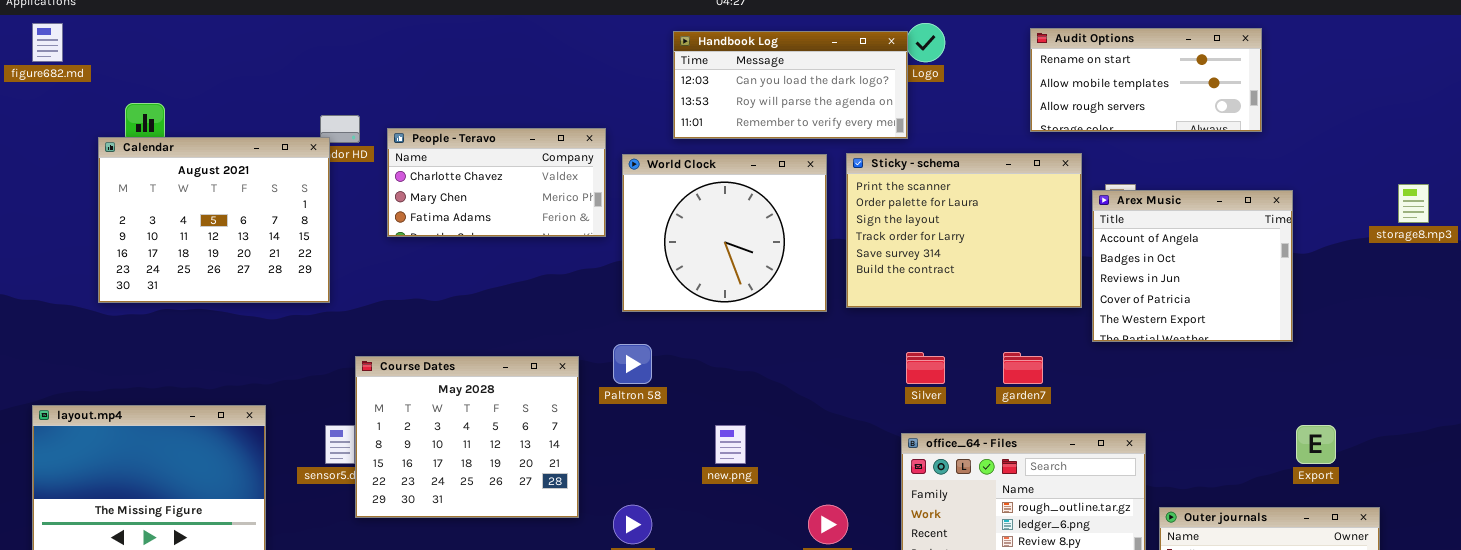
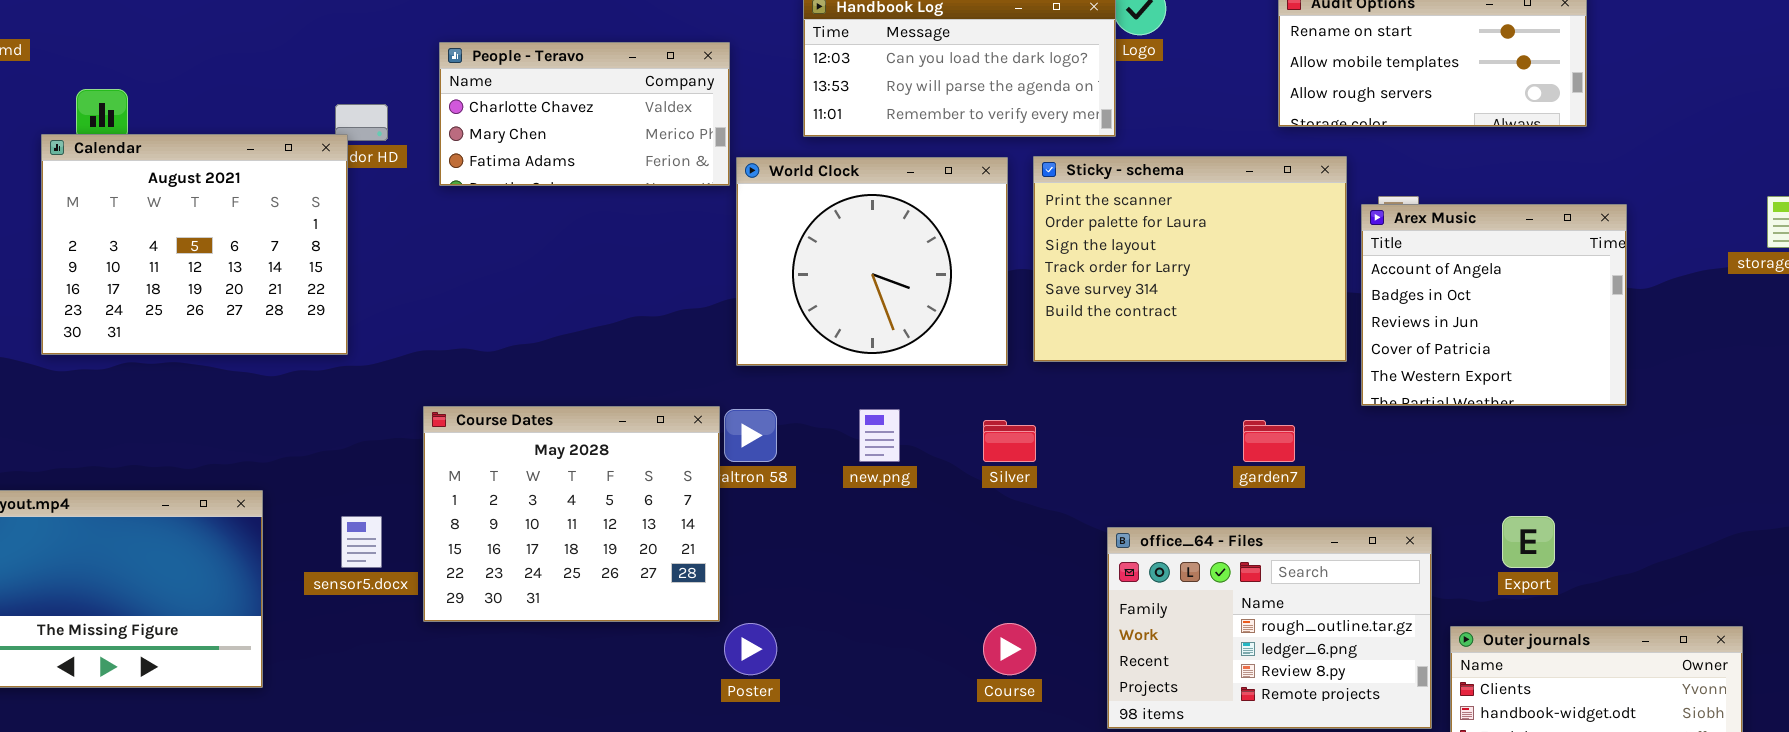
People - Teravo: [387,128,606,237] -> [439,42,730,186], moved
Silver: [906,352,945,384] -> [983,420,1036,462], moved
Course Dates: [355,356,579,518] -> [423,406,720,622], moved
new.png: [715,425,746,464] -> [859,409,900,462], moved
Export: [1296,425,1336,464] -> [1502,516,1555,568], moved

